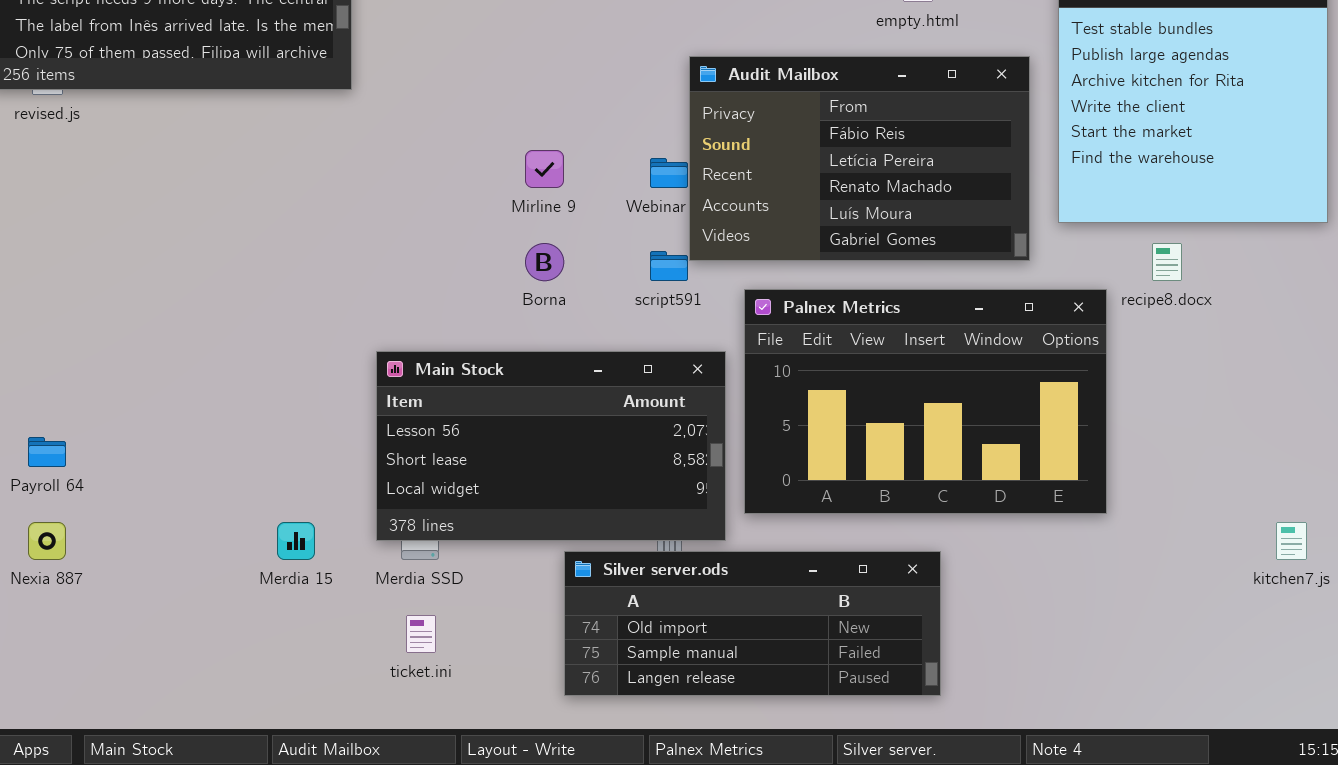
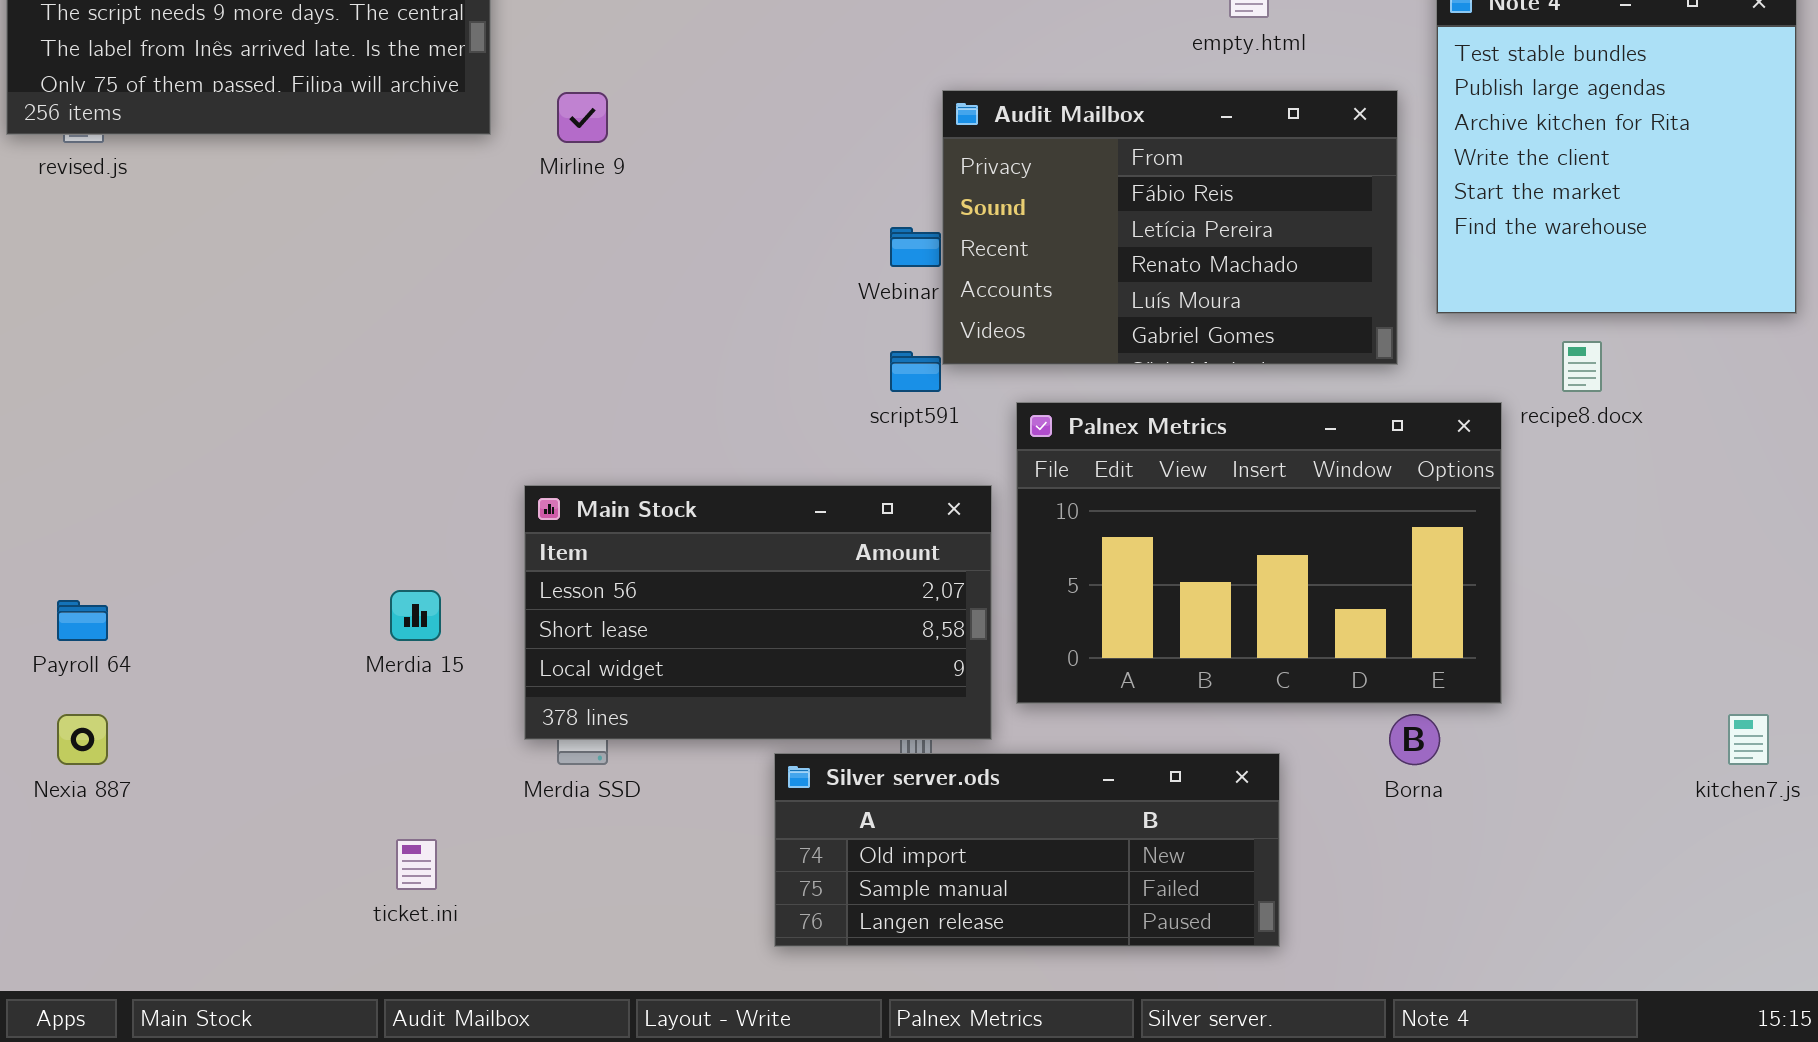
Mirline 9: [525,150,564,188] -> [557,92,608,143], moved
Borna: [525,243,564,281] -> [1389,714,1440,765], moved
Merdia 15: [277,522,315,560] -> [390,590,441,641], moved
ticket.ini: [406,615,436,653] -> [396,839,437,890], moved

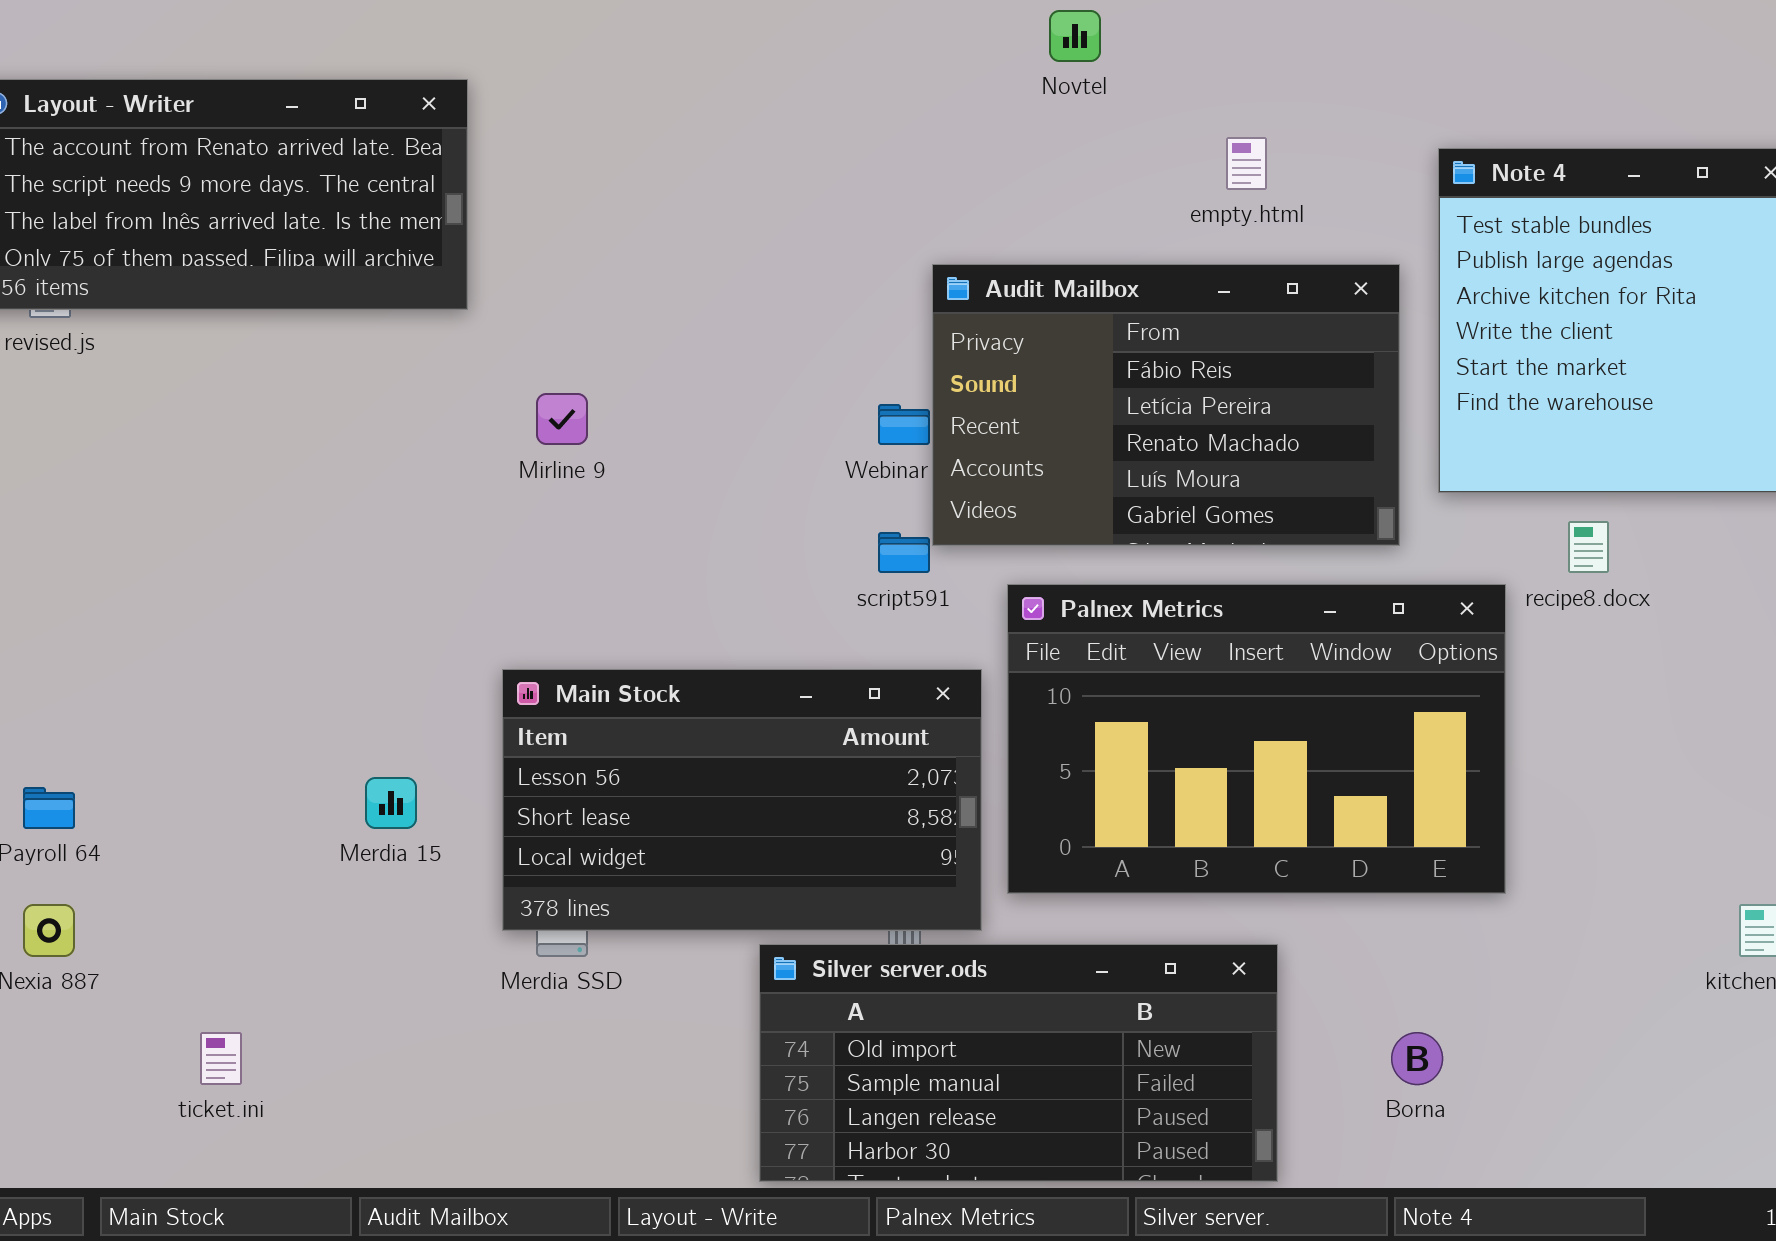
Mirline 9: [557,92,608,143] -> [536,393,588,445], moved
Borna: [1389,714,1440,765] -> [1391,1032,1443,1085], moved
Silver server.ods: [774,753,1280,947] -> [759,944,1278,1182], resized
ticket.ini: [396,839,437,890] -> [200,1032,242,1085], moved

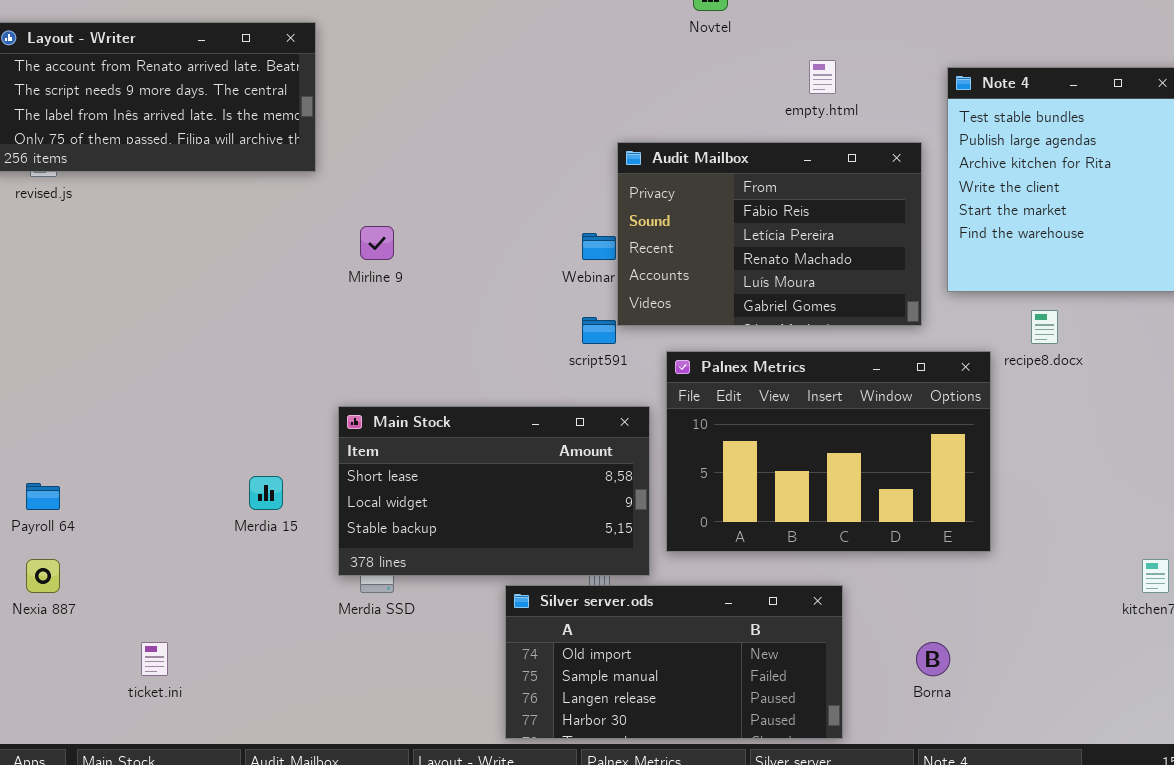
Main Stock: [502,669,982,931] -> [338,406,650,576], scrolled down 1 row

